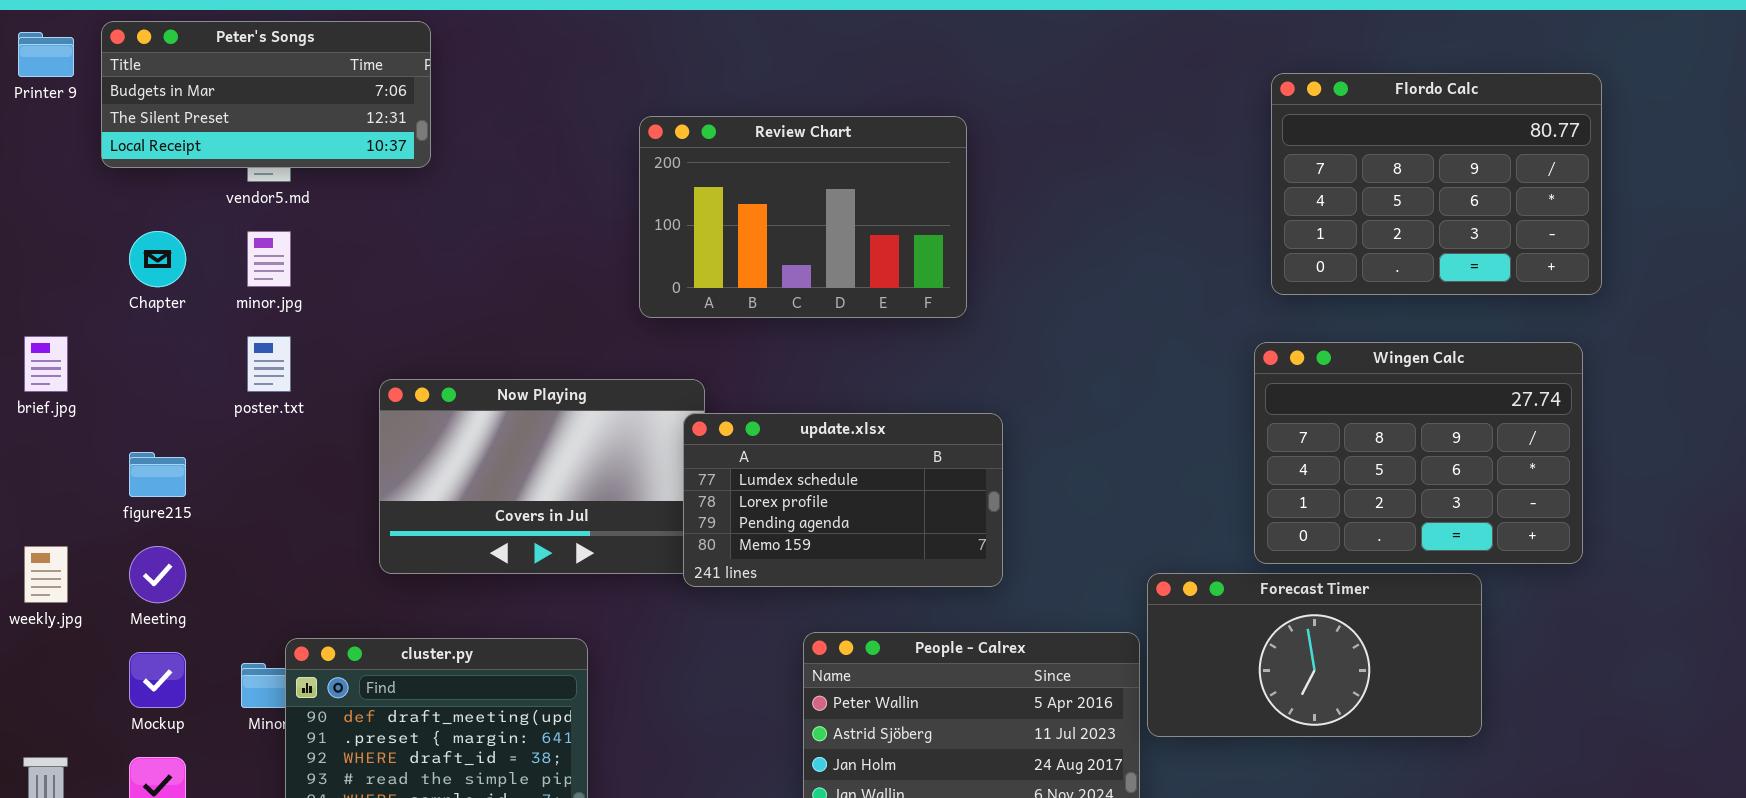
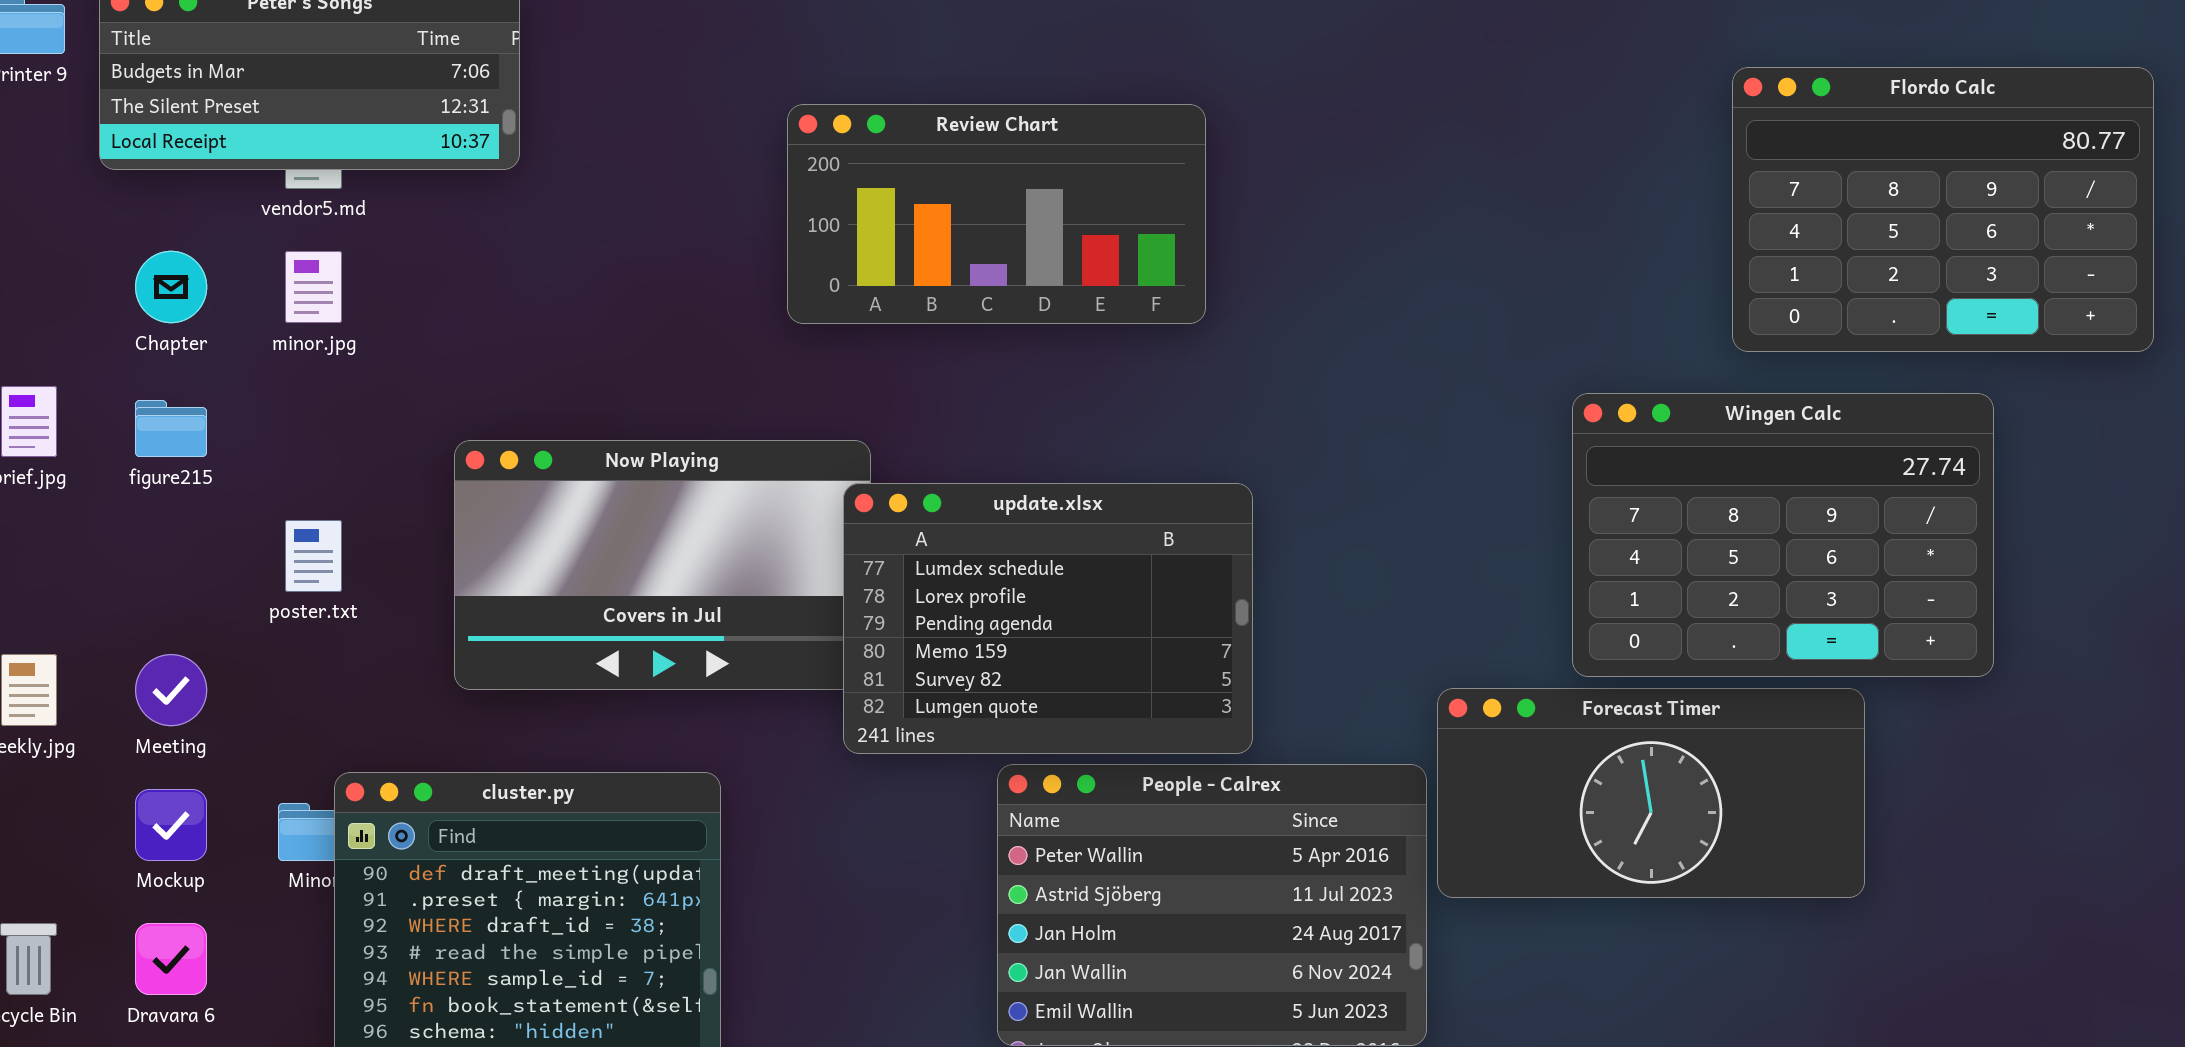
Flordo Calc: [1271,73,1602,295] -> [1732,67,2154,352], moved
Review Chart: [639,116,967,318] -> [787,104,1206,324], resized
poster.txt: [247,336,291,392] -> [285,520,342,592], moved
update.xlsx: [683,413,1003,587] -> [843,483,1253,754], resized
figure215: [129,452,186,497] -> [135,400,207,457], moved

